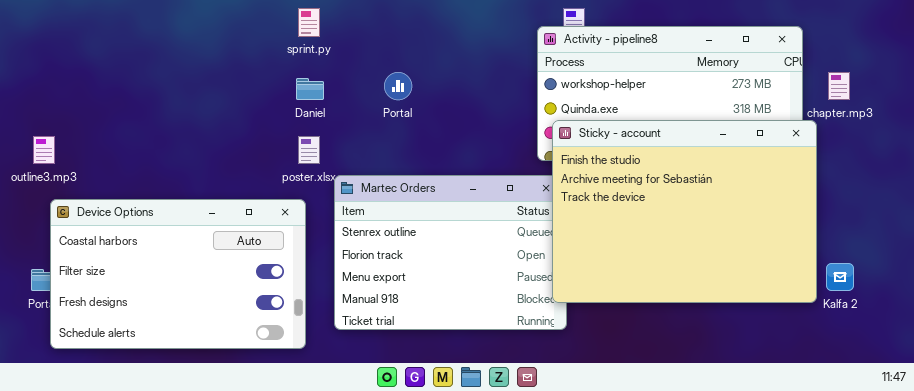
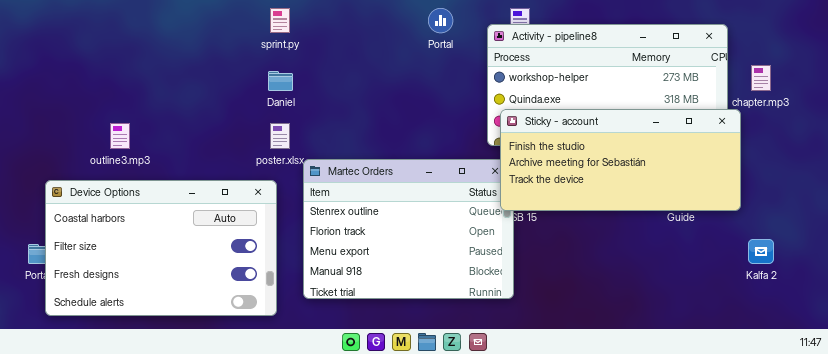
Portal: [384,72,412,100] -> [428,8,453,33], moved
Sticky - account: [552,120,817,303] -> [500,109,741,211], resized
outline3.mp3: [33,136,55,164] -> [110,123,130,149], moved

